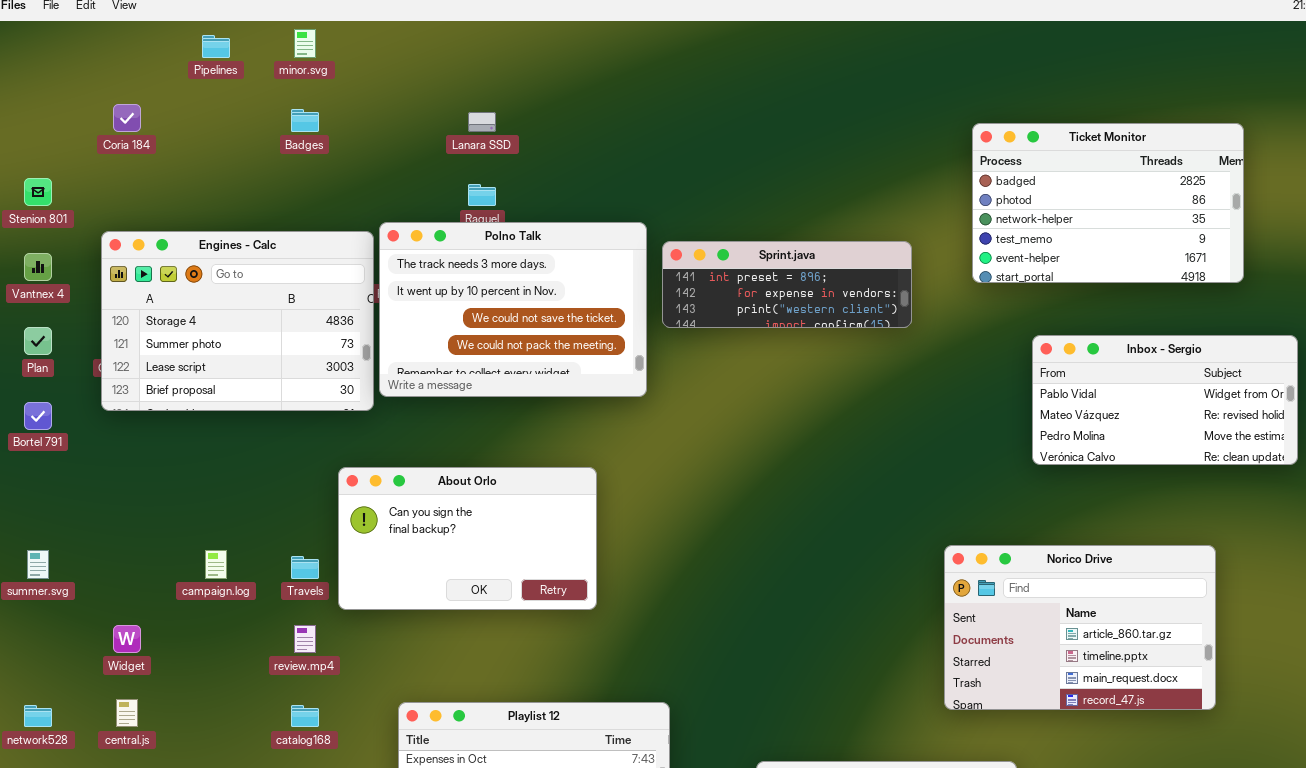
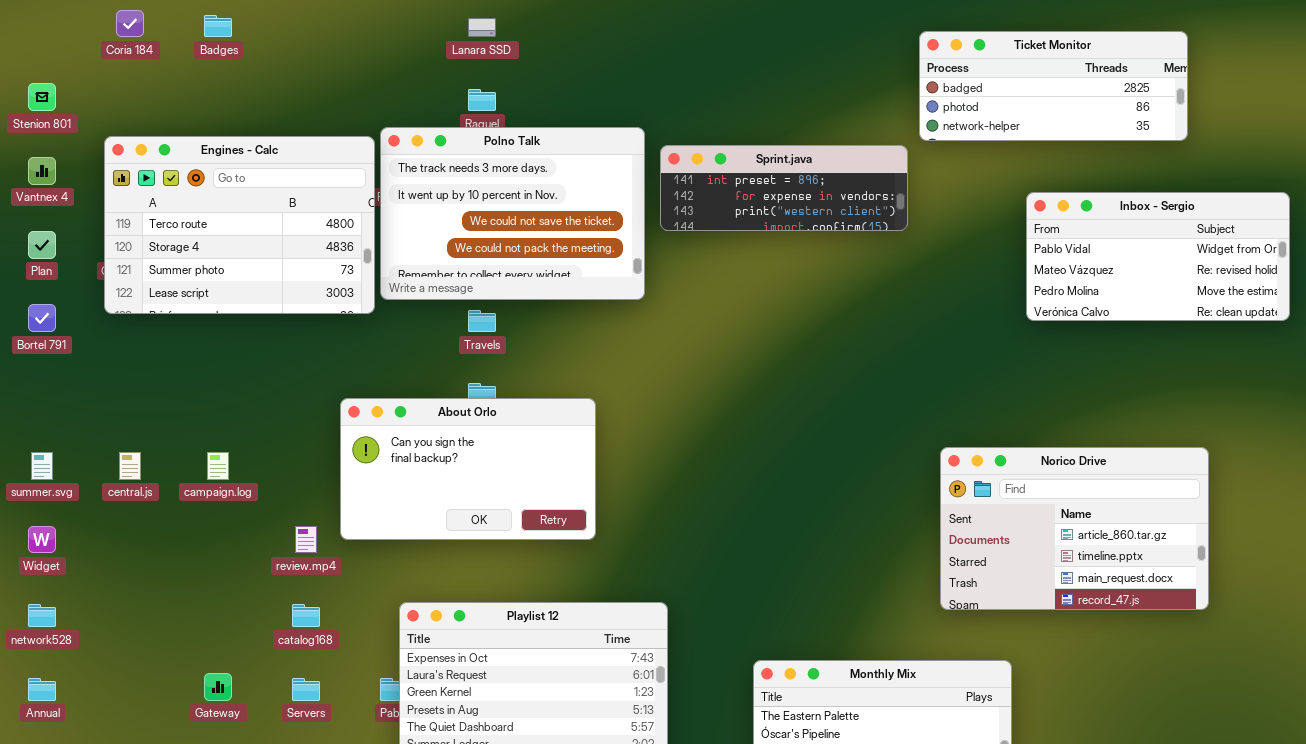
Badges: [291,109,319,132] -> [204,15,232,37], moved
Ticket Monitor: [972,123,1244,283] -> [919,31,1188,141], moved, resized
Engines - Calc: [101,231,374,411] -> [104,136,375,314], scrolled up 1 row
Inbox - Sergio: [1032,335,1298,465] -> [1026,192,1290,321], moved
About Orlo: [338,467,597,610] -> [340,398,596,540], moved
Travels: [291,556,319,579] -> [468,310,496,332], moved
Widget: [113,625,141,653] -> [28,526,56,553], moved
central.js: [116,699,138,727] -> [119,452,141,480], moved

